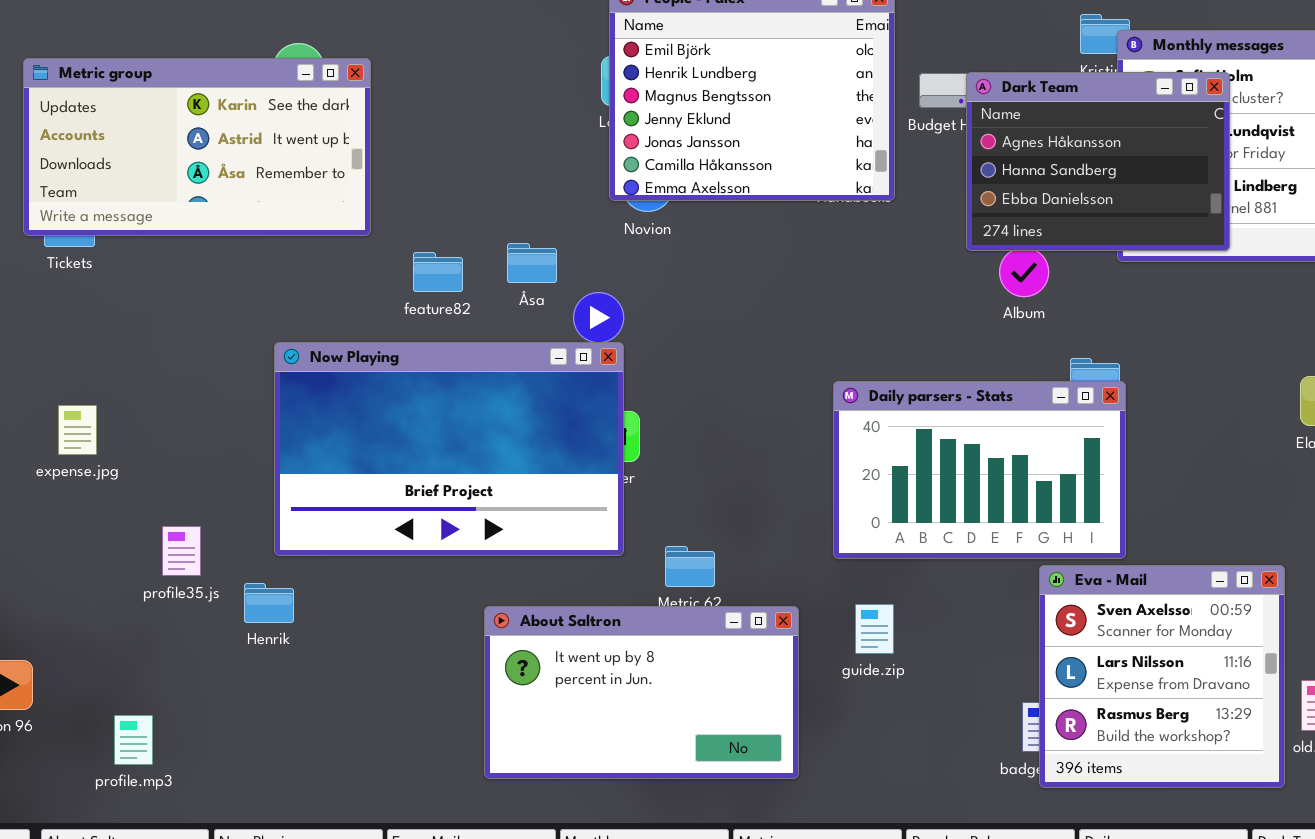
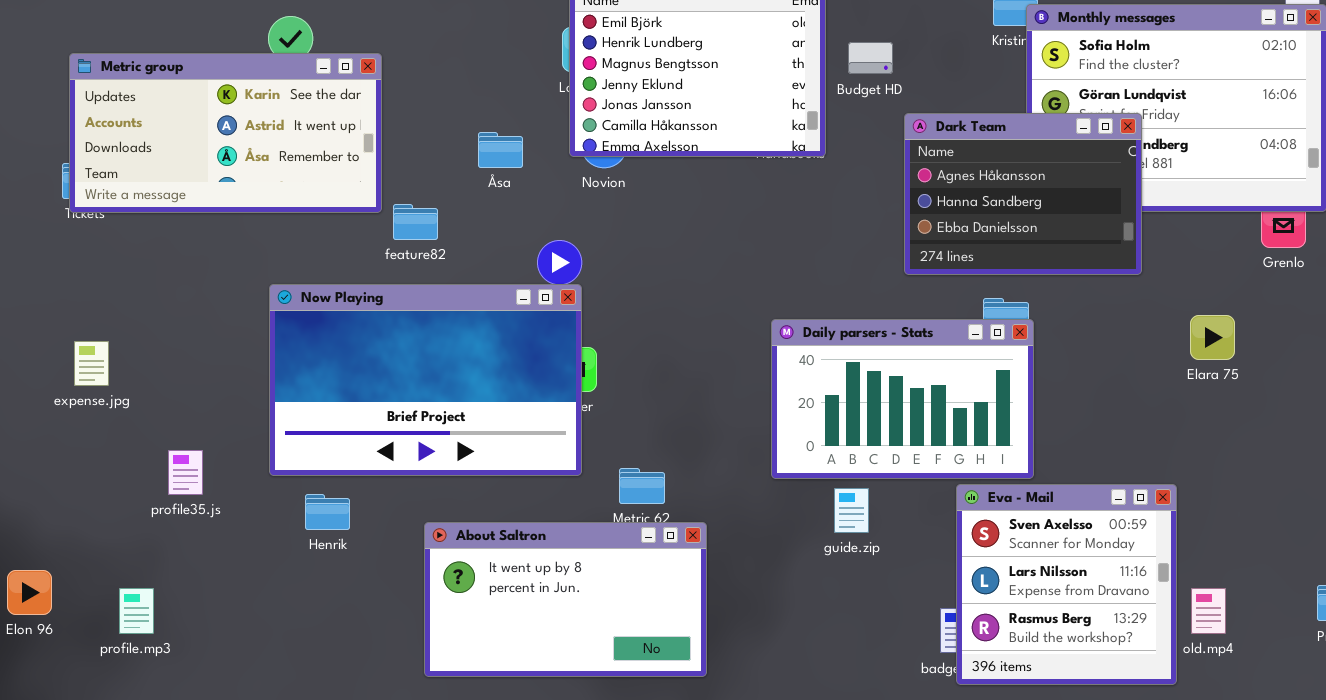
Metric group: [23,58,371,236] -> [69,53,382,213], moved
Dark Team: [966,72,1230,251] -> [904,113,1142,275], moved
Åsa: [507,243,557,283] -> [478,132,523,168], moved
Henrik: [244,583,294,623] -> [305,494,350,530], moved
guide.zip: [855,604,894,654] -> [834,488,869,533], moved
About Saltron: [484,606,799,779] -> [424,522,707,677], moved
profile.mp3: [114,715,153,765] -> [119,588,154,634], moved

